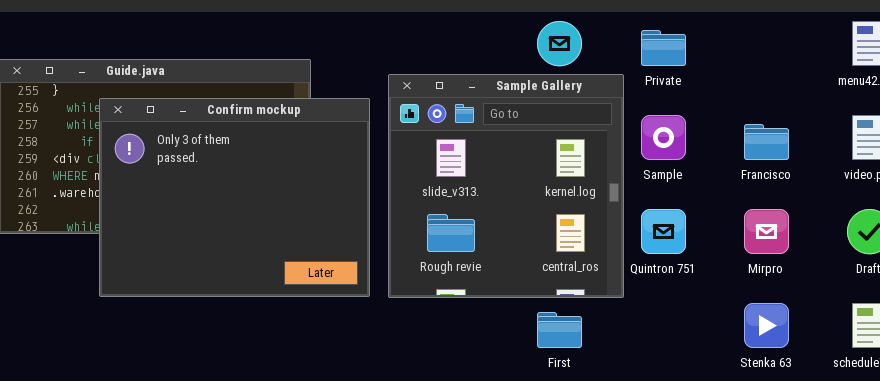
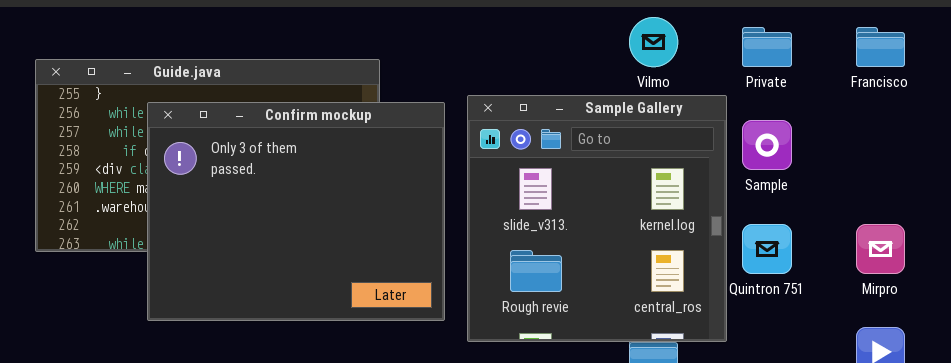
Sample Gallery: [388,74,624,298] -> [467,95,727,342], moved
Francisco: [744,124,789,160] -> [856,27,905,67], moved

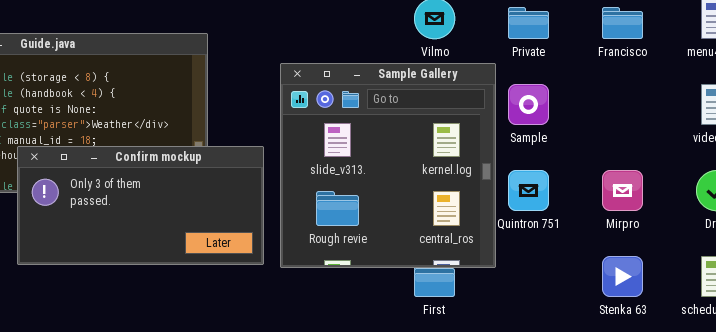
Confirm mockup: [147,102,445,321] -> [17,146,264,265], moved, resized

